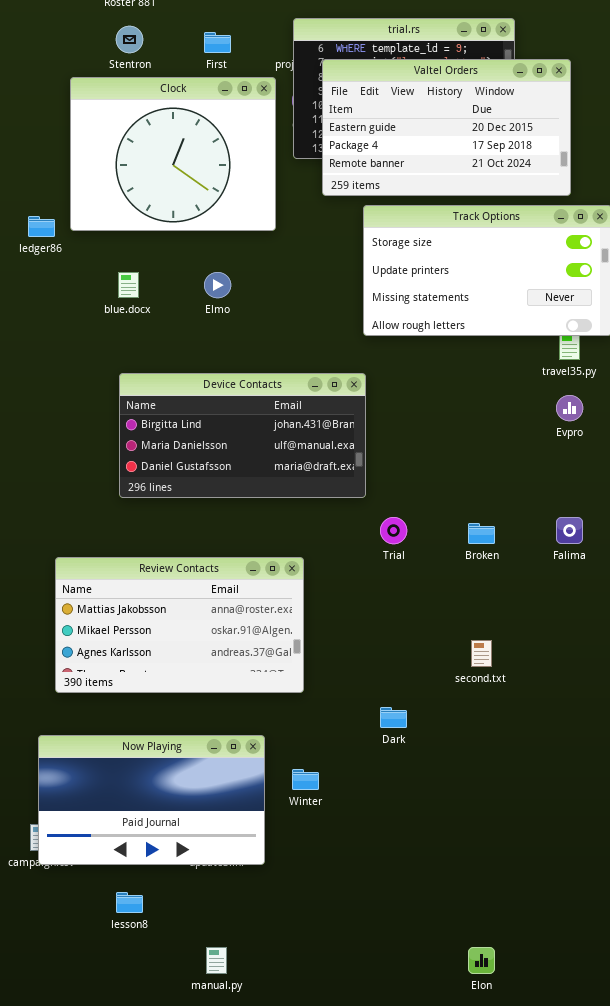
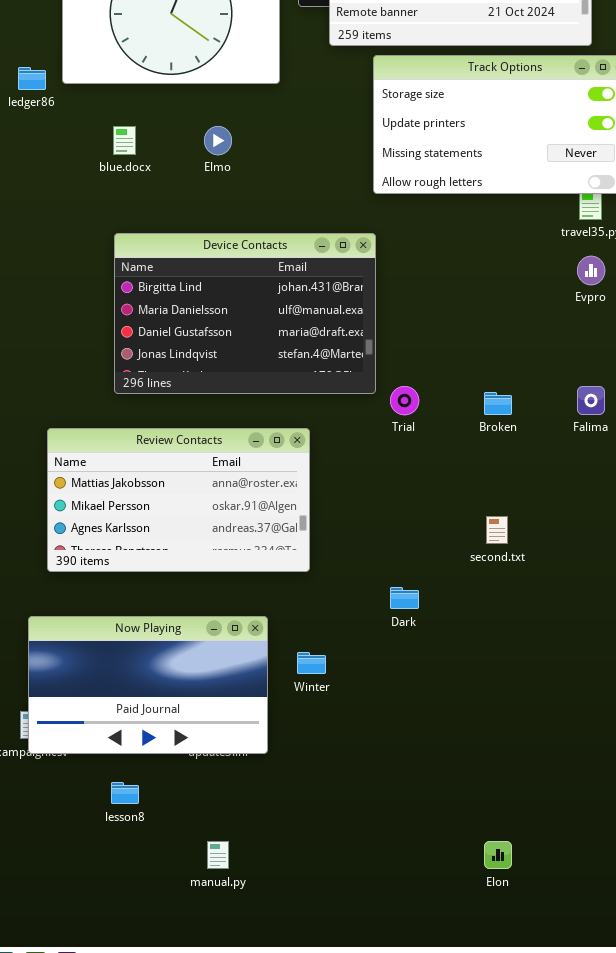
Device Contacts: [119,373,366,498] -> [114,233,376,394], resized

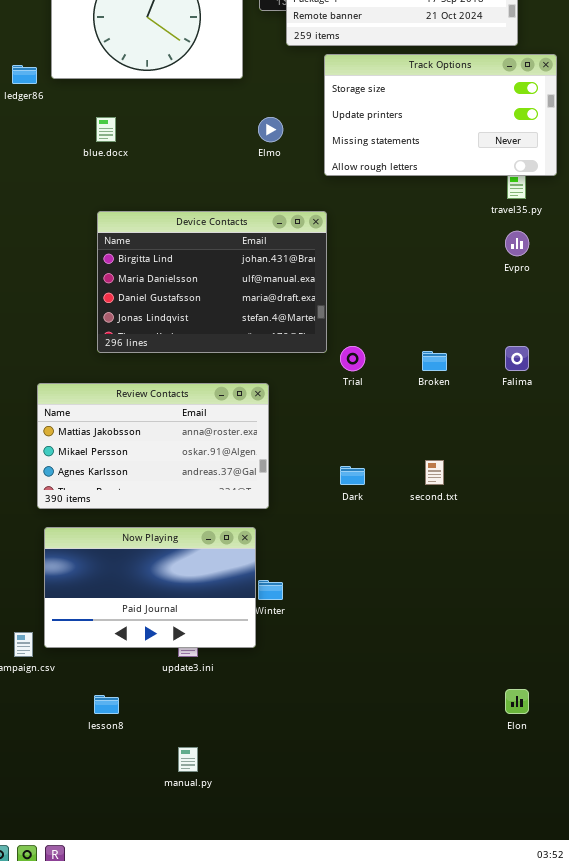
Elmo: [204,126,232,155] -> [258,117,283,142], moved
Dark: [390,587,419,609] -> [340,466,365,485], moved
Now Playing: [28,616,268,754] -> [44,527,256,648], moved
Elon: [484,841,512,869] -> [505,689,529,714], moved

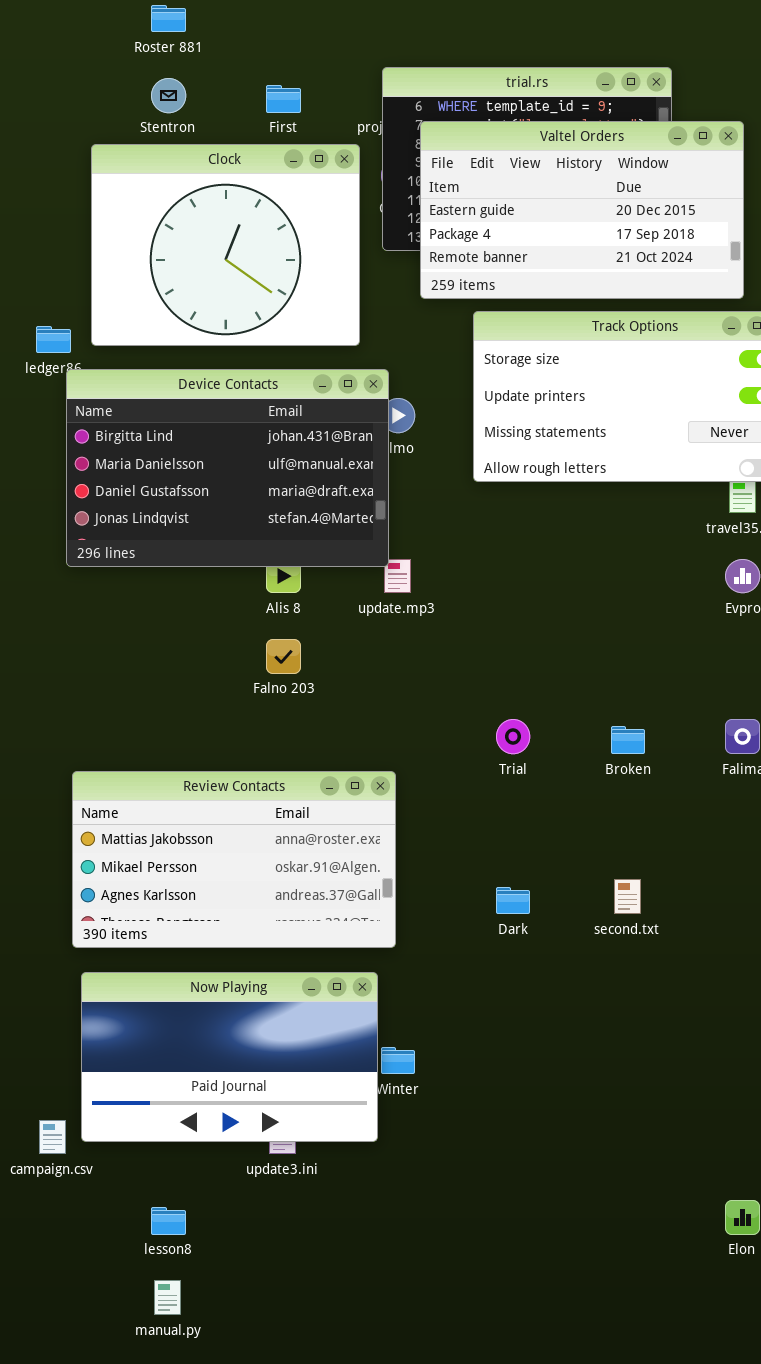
Device Contacts: [97,211,327,353] -> [66,369,389,567], moved
manual.py: [178,747,198,772] -> [154,1280,181,1315], moved

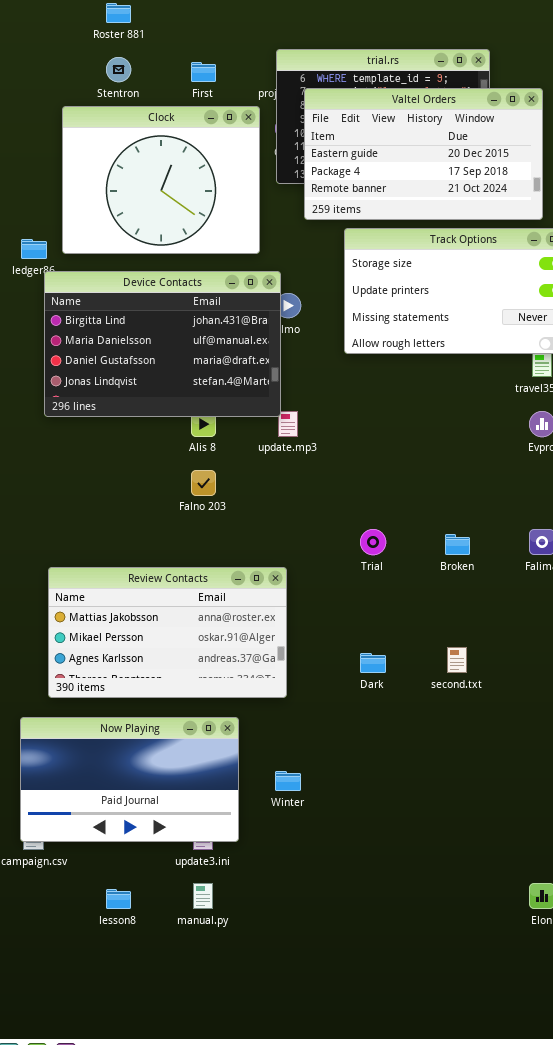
Now Playing: [81,972,378,1142] -> [20,717,239,842], moved
manual.py: [154,1280,181,1315] -> [193,883,213,909], moved

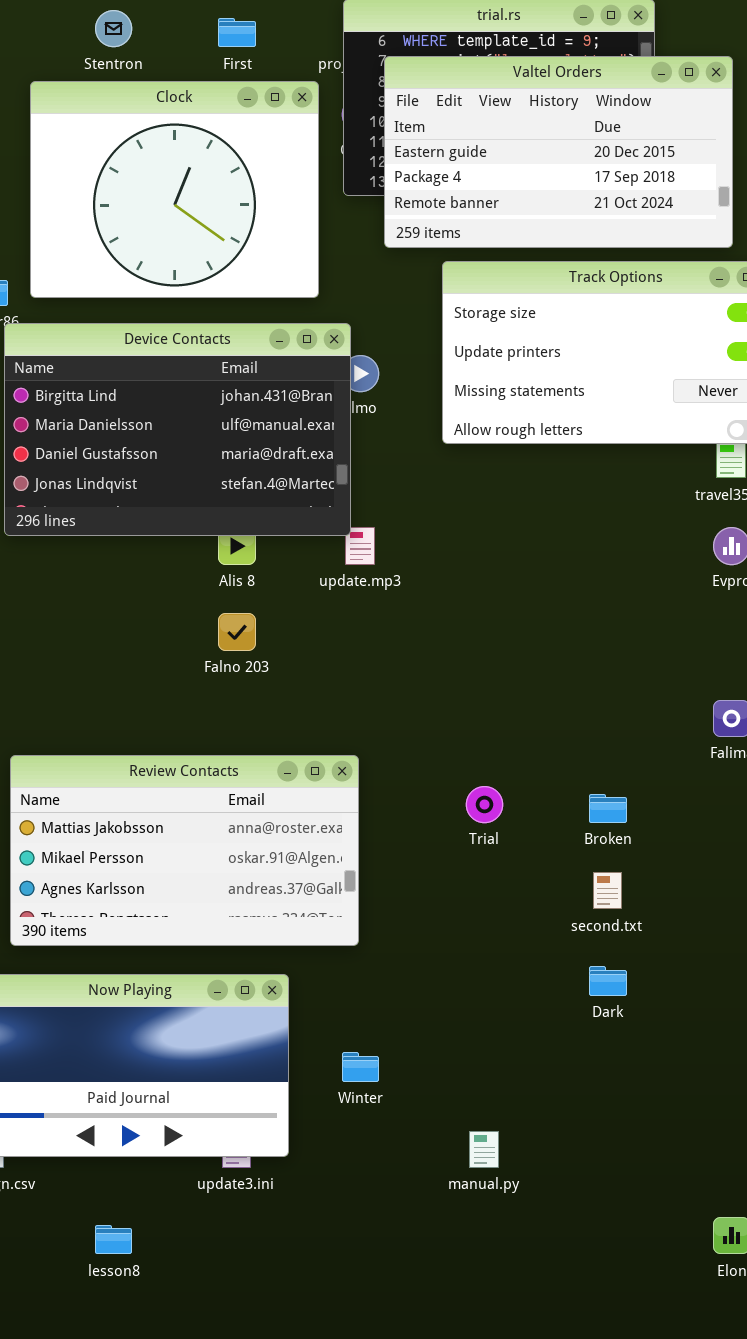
Trial: [360,529,386,555] -> [466,786,503,823], moved
Broken: [445,534,470,555] -> [589,794,627,823], moved
Dark: [360,653,386,673] -> [589,966,627,996], moved
manual.py: [193,883,213,909] -> [469,1131,499,1168], moved

